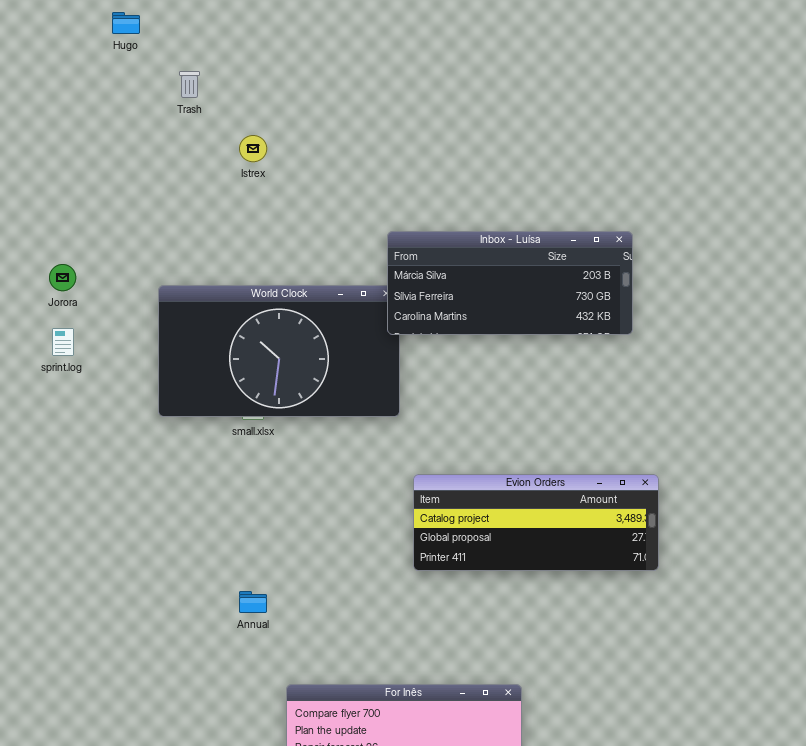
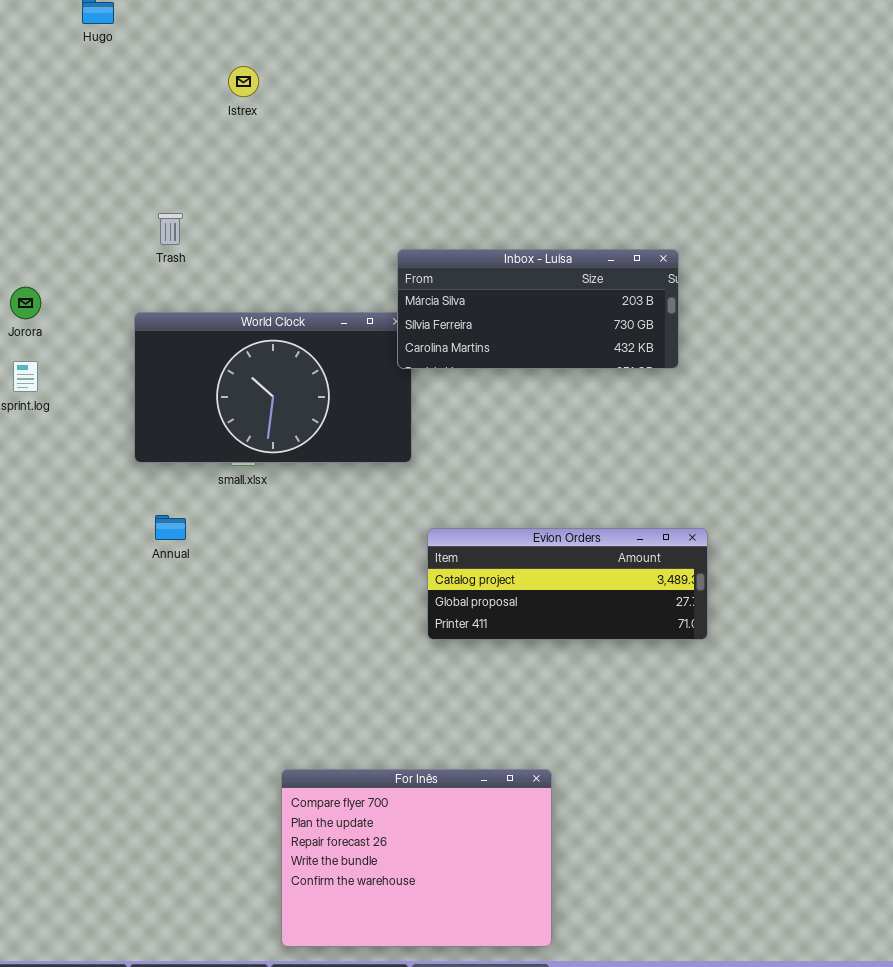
Trash: [179,71,200,98] -> [158,213,183,245], moved
Istrex: [239,135,267,162] -> [228,66,259,97], moved
Annual: [239,591,267,613] -> [155,515,186,540], moved

